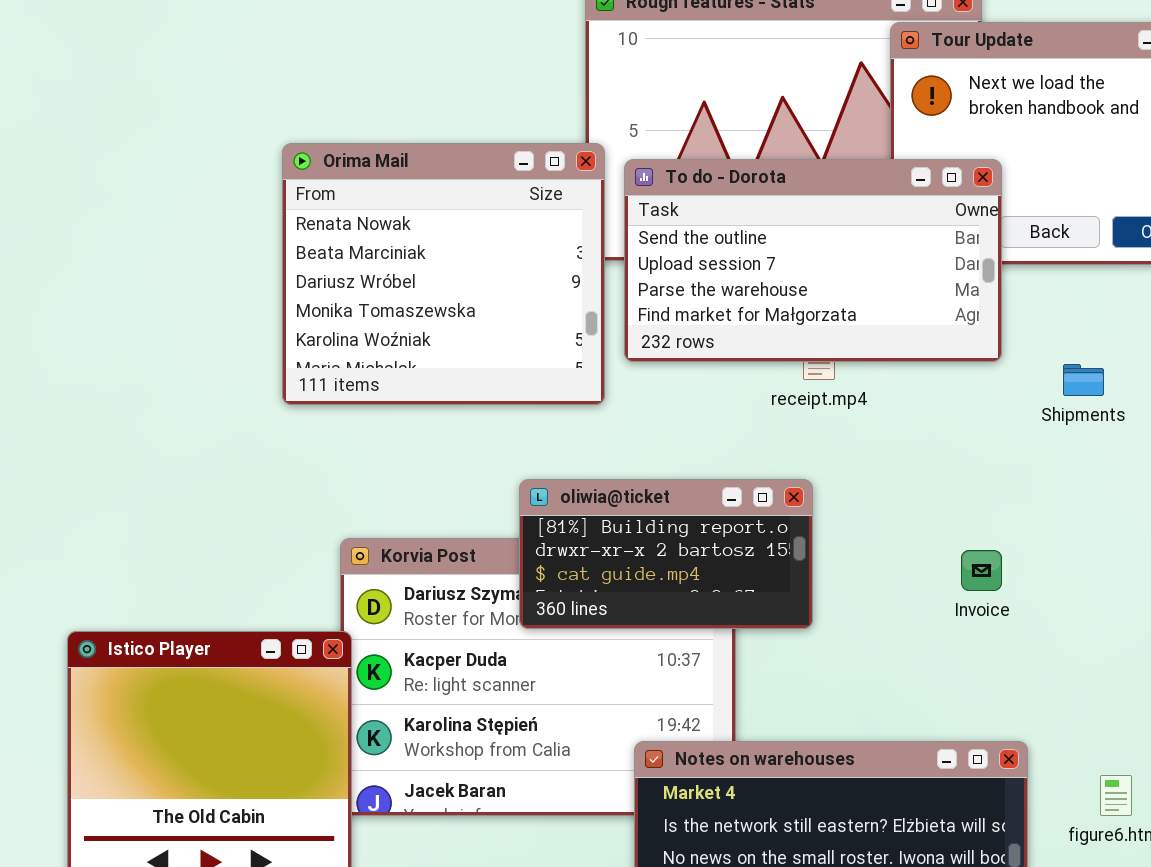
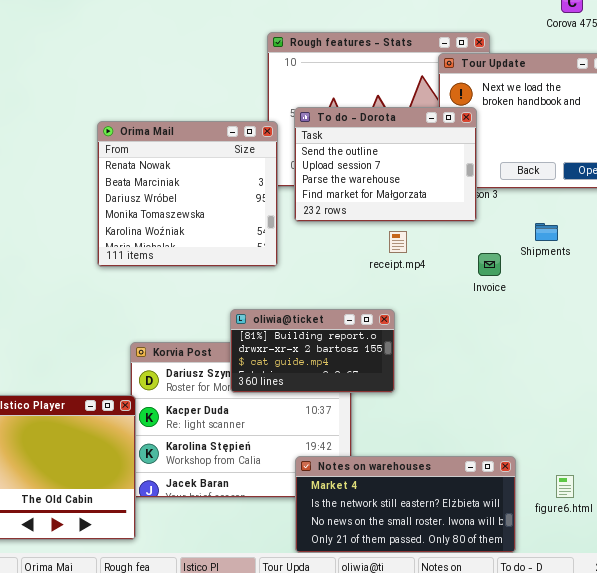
To do - Dorota: [624,159,1002,362] -> [294,107,477,222], moved, resized
Shipments: [1063,364,1104,396] -> [535,223,558,241], moved
Invoice: [961,550,1002,591] -> [478,253,501,276], moved

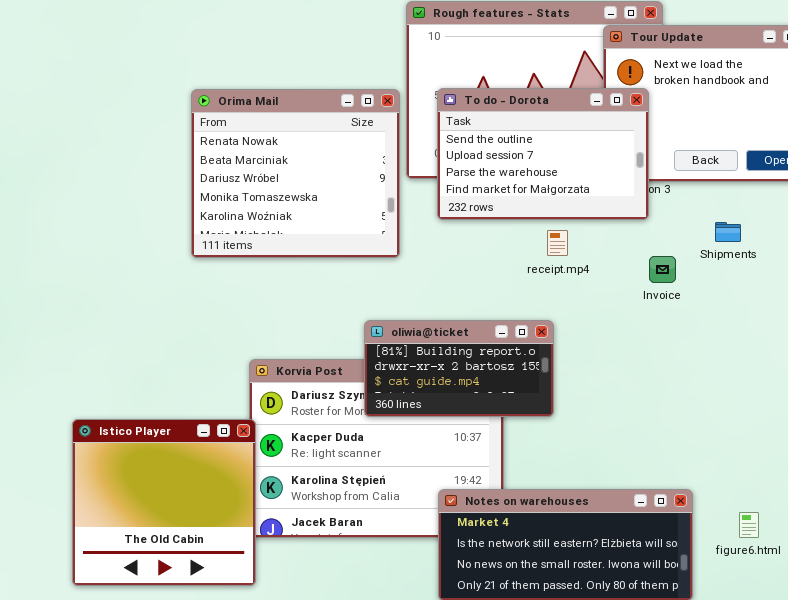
Orima Mail: [97,121,278,267] -> [191,89,400,258], moved

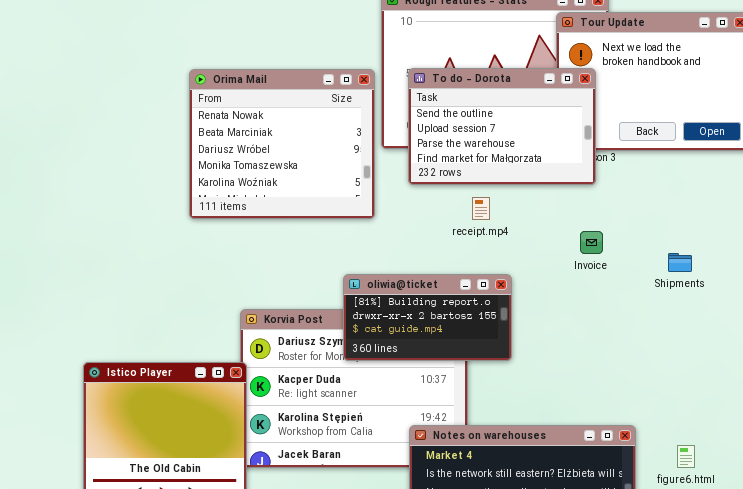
Shipments: [715,222,741,242] -> [668,253,692,272], moved
receipt.mp4: [547,230,568,256] -> [472,197,490,220], moved
Invoice: [649,256,676,283] -> [580,231,603,254], moved

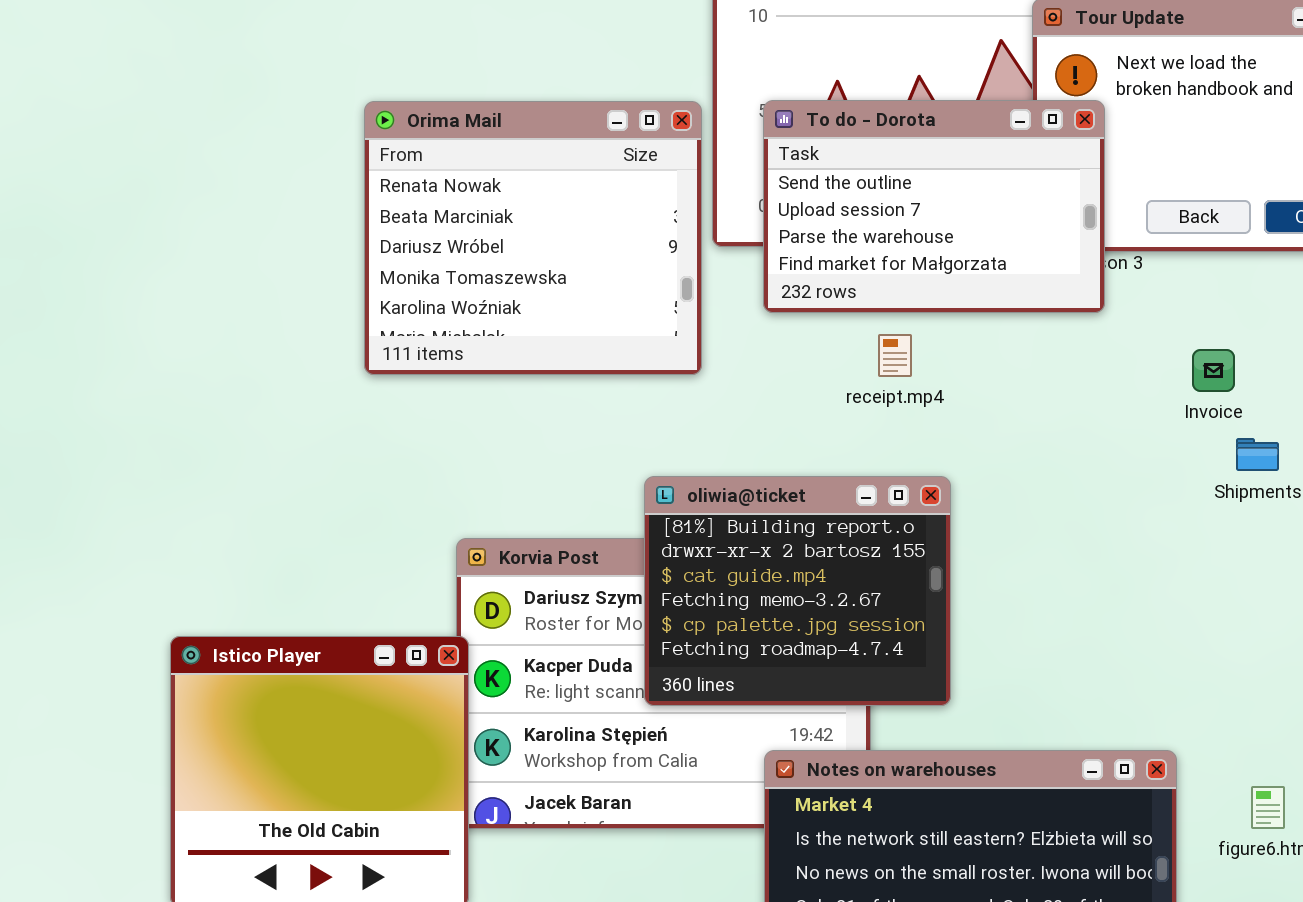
Invoice: [580,231,603,254] -> [1192,349,1235,392], moved
oliwia@ticket: [343,274,512,361] -> [644,476,951,706], resized

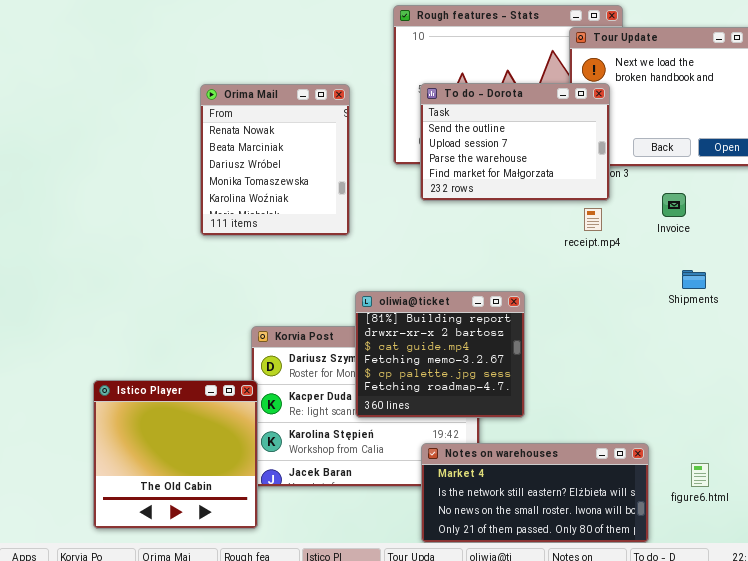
Orima Mail: [364,101,702,375] -> [200,84,350,236], resized
receipt.mp4: [878,334,912,377] -> [584,208,602,231], moved
Invoice: [1192,349,1235,392] -> [662,193,686,217], moved

